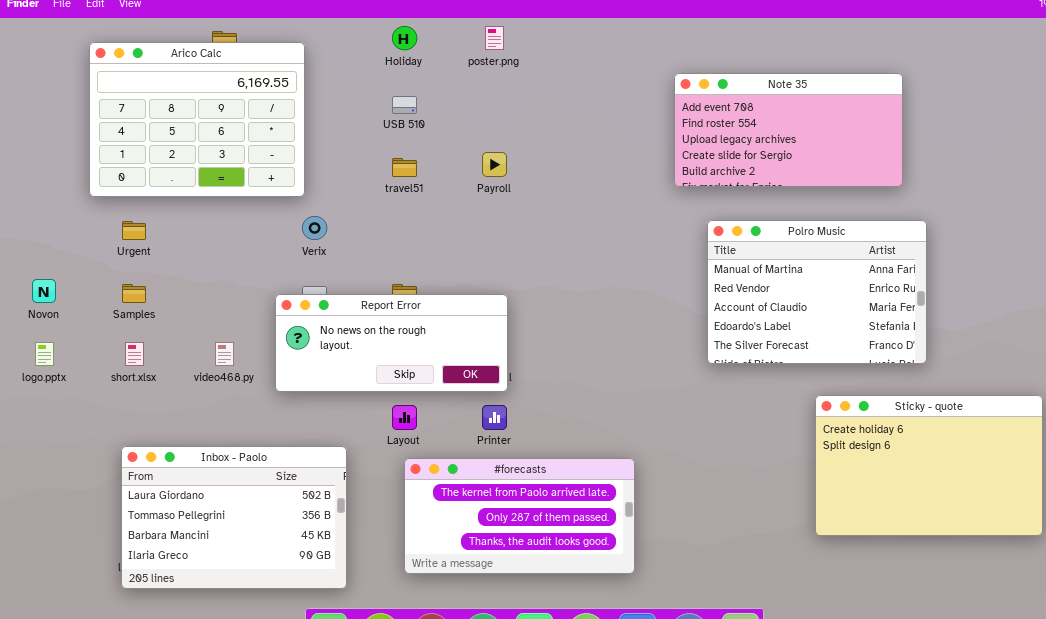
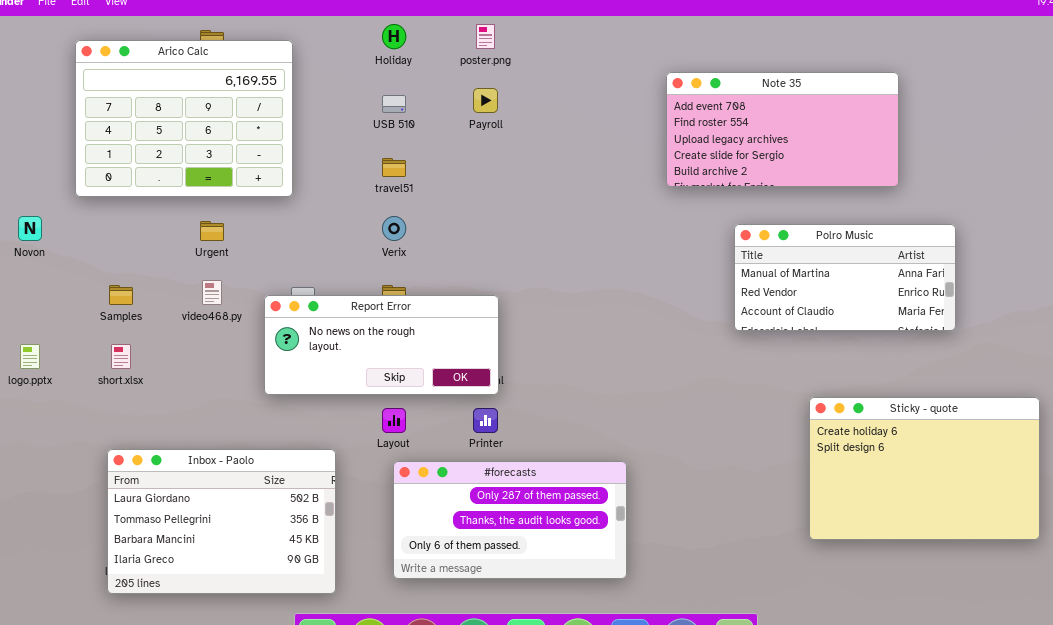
Payroll: [482,152,507,177] -> [473,88,498,113], moved
Verix: [302,216,327,240] -> [382,216,406,241], moved
Polro Music: [707,220,927,364] -> [734,224,956,331], moved, resized
Urgent: [122,221,146,240] -> [200,221,224,241], moved
Novon: [32,279,56,303] -> [18,216,42,241], moved
video468.py: [215,342,234,366] -> [202,280,222,305], moved
#forecasts: [404,458,635,574] -> [393,461,627,579], scrolled down 1 row

